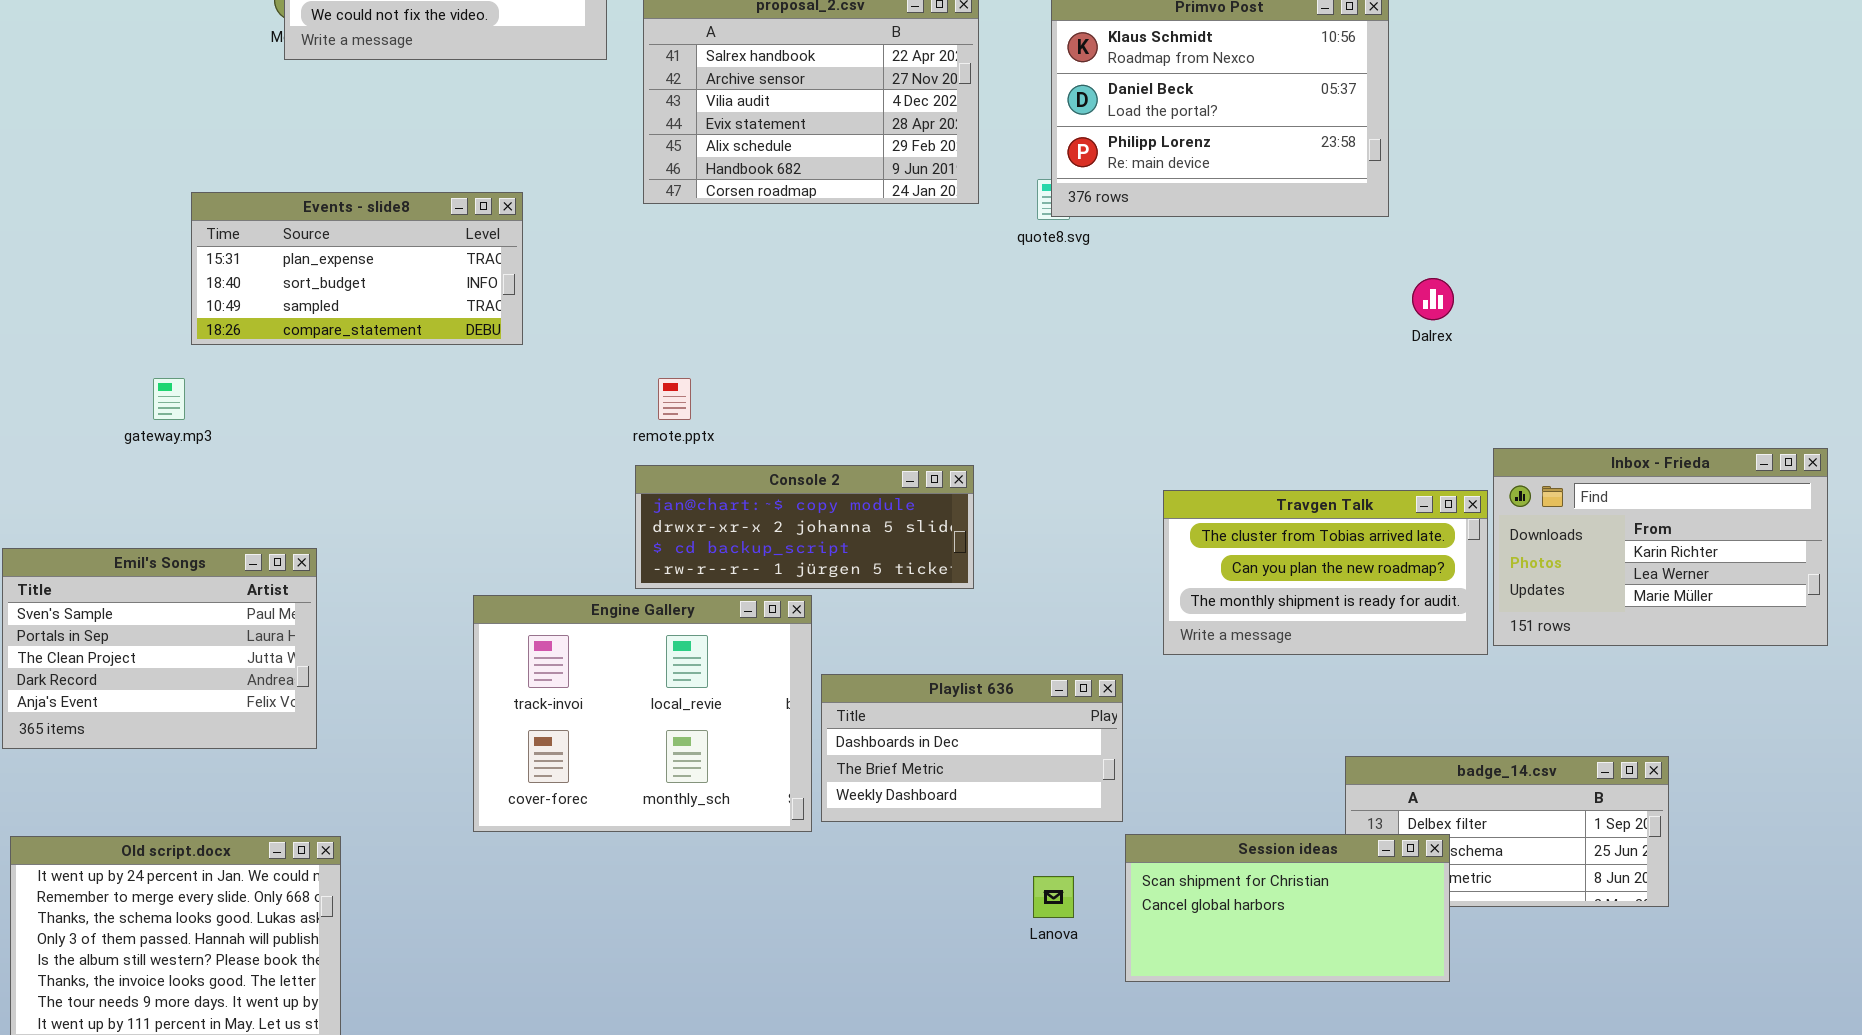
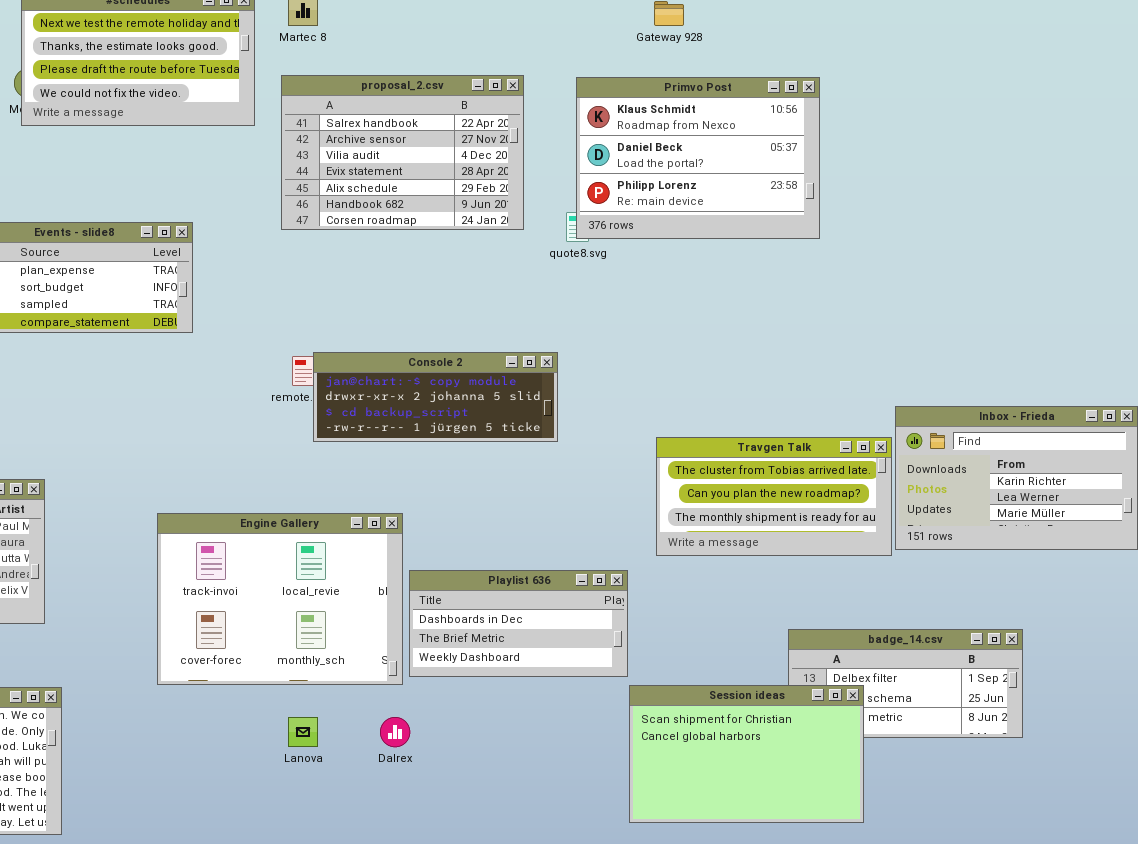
Dalrex: [1412,278,1454,320] -> [380,717,410,747], moved
Console 2: [635,465,974,589] -> [313,352,558,442], moved
Session ideas: [1125,834,1450,982] -> [629,685,864,823], resized
Lanova: [1033,876,1074,918] -> [288,717,318,747], moved

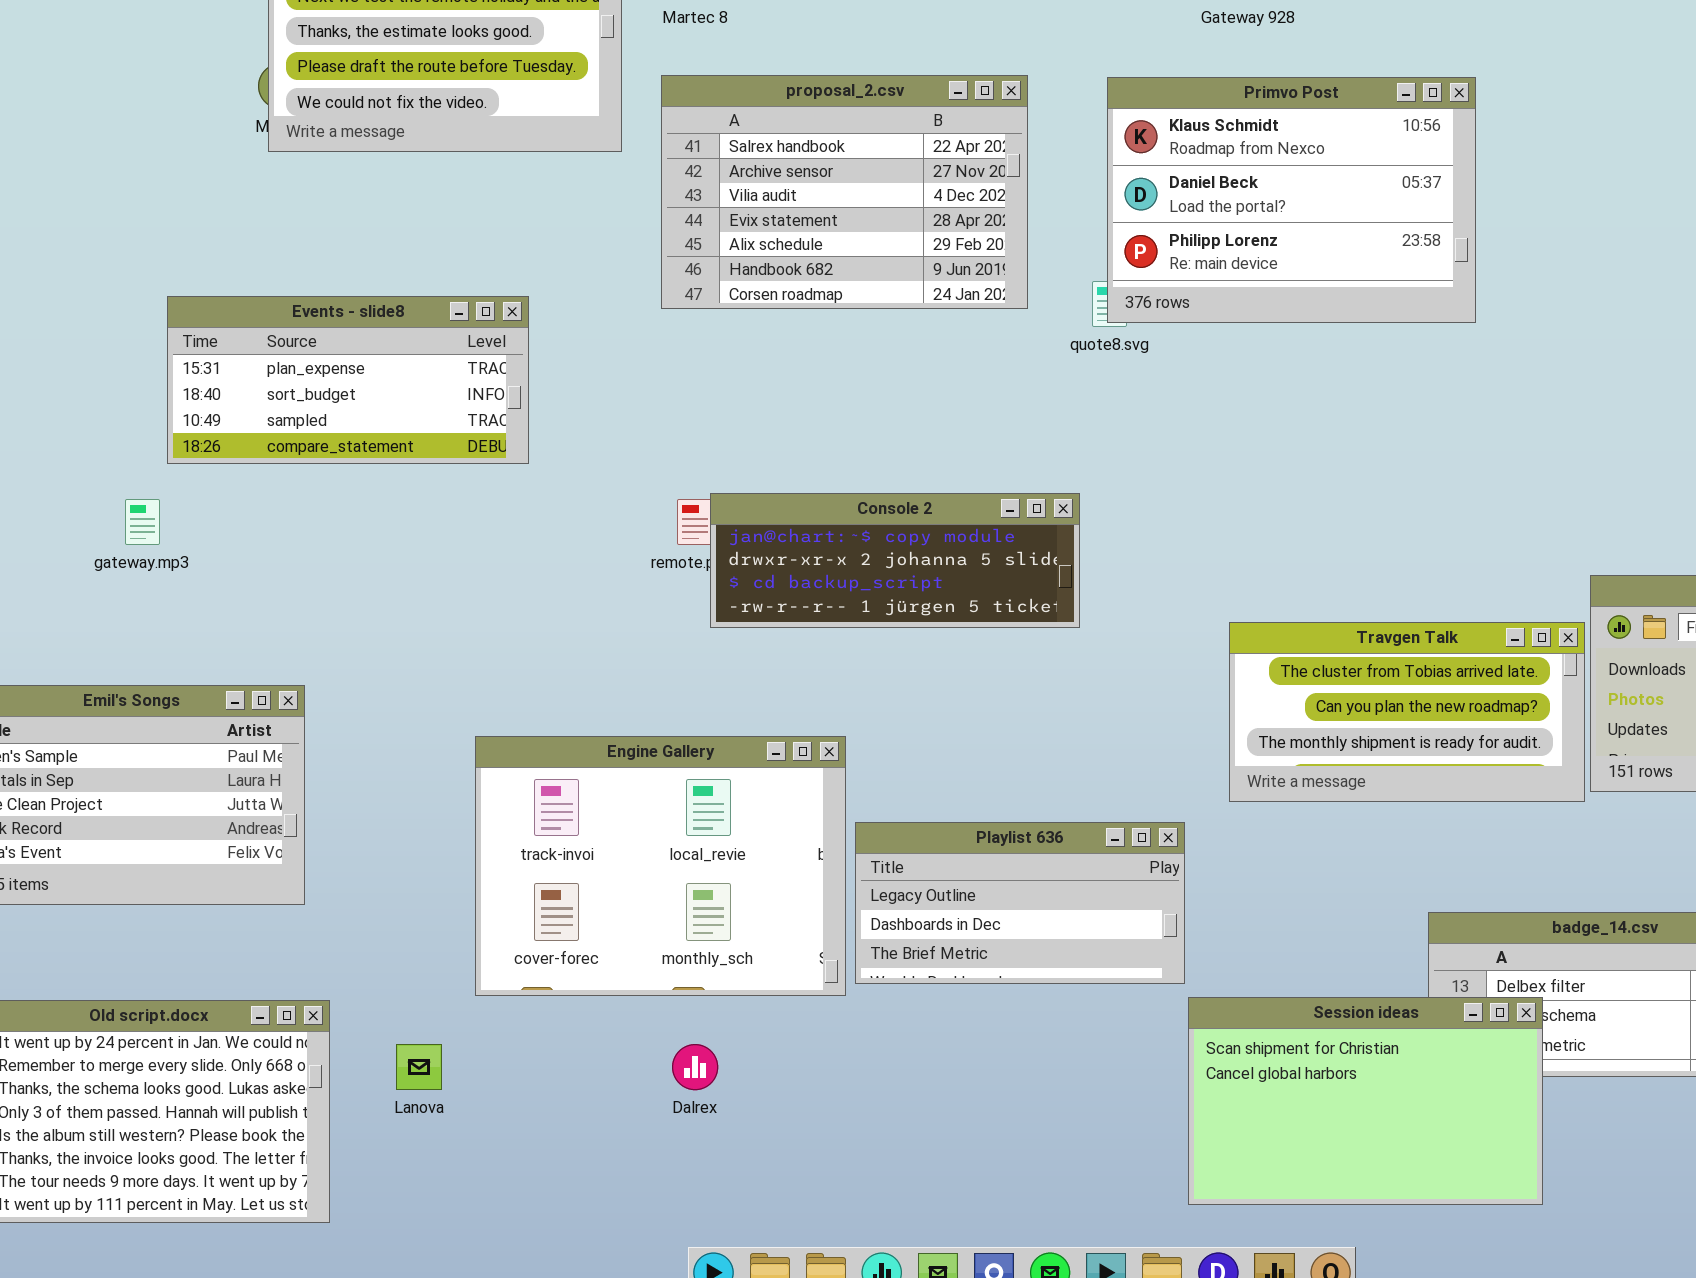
Playlist 636: [409,570,628,677] -> [855,822,1185,984], scrolled up 1 row
Lanova: [288,717,318,747] -> [396,1044,442,1090], moved
Dalrex: [380,717,410,747] -> [672,1044,718,1090], moved

